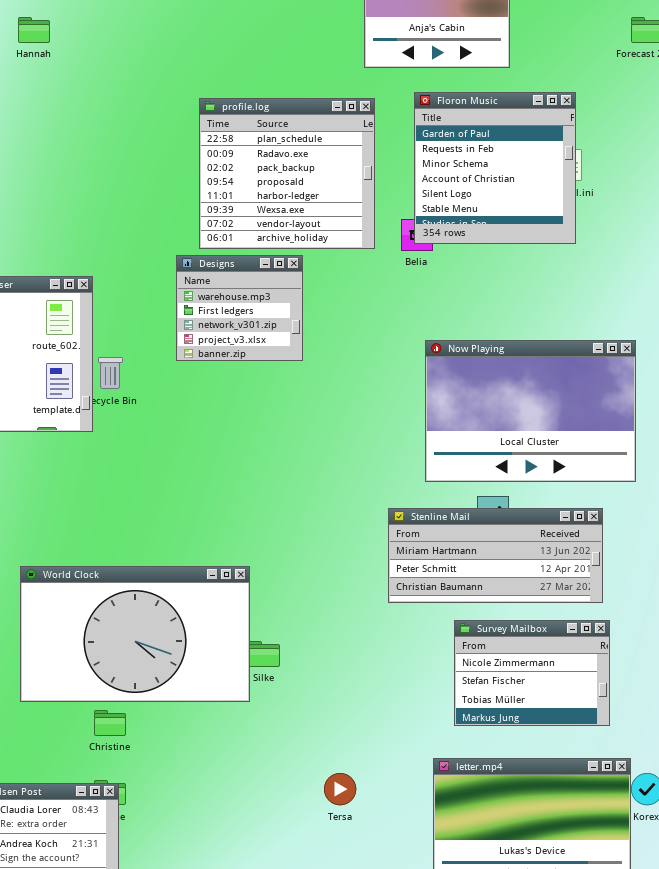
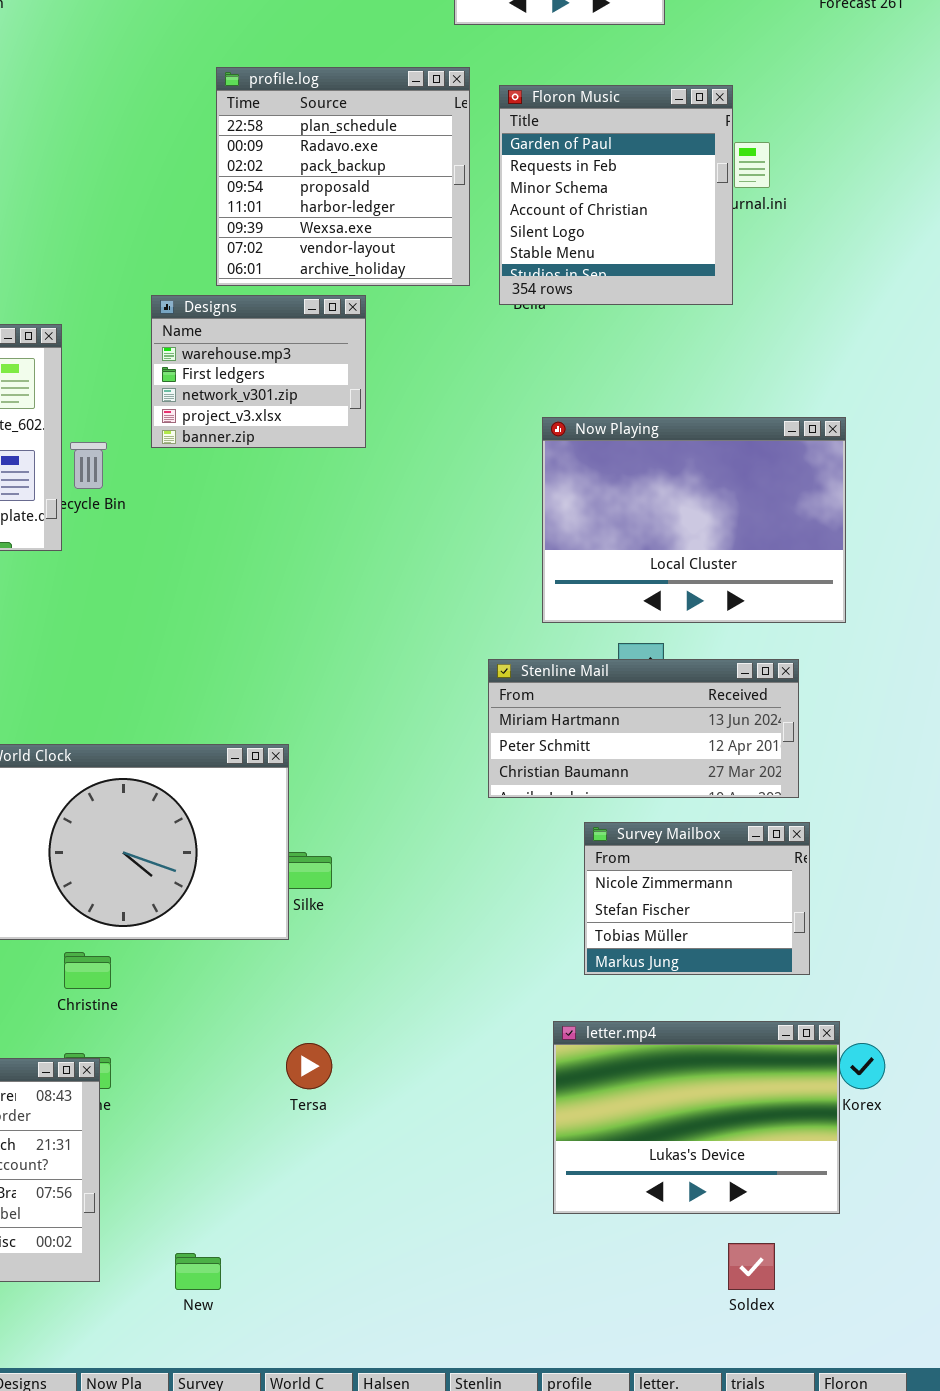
Floron Music: [414,92,576,244] -> [499,85,733,305], moved
Designs: [176,255,303,361] -> [151,295,366,448], resized
Tersa: [324,773,356,805] -> [286,1043,332,1089], moved

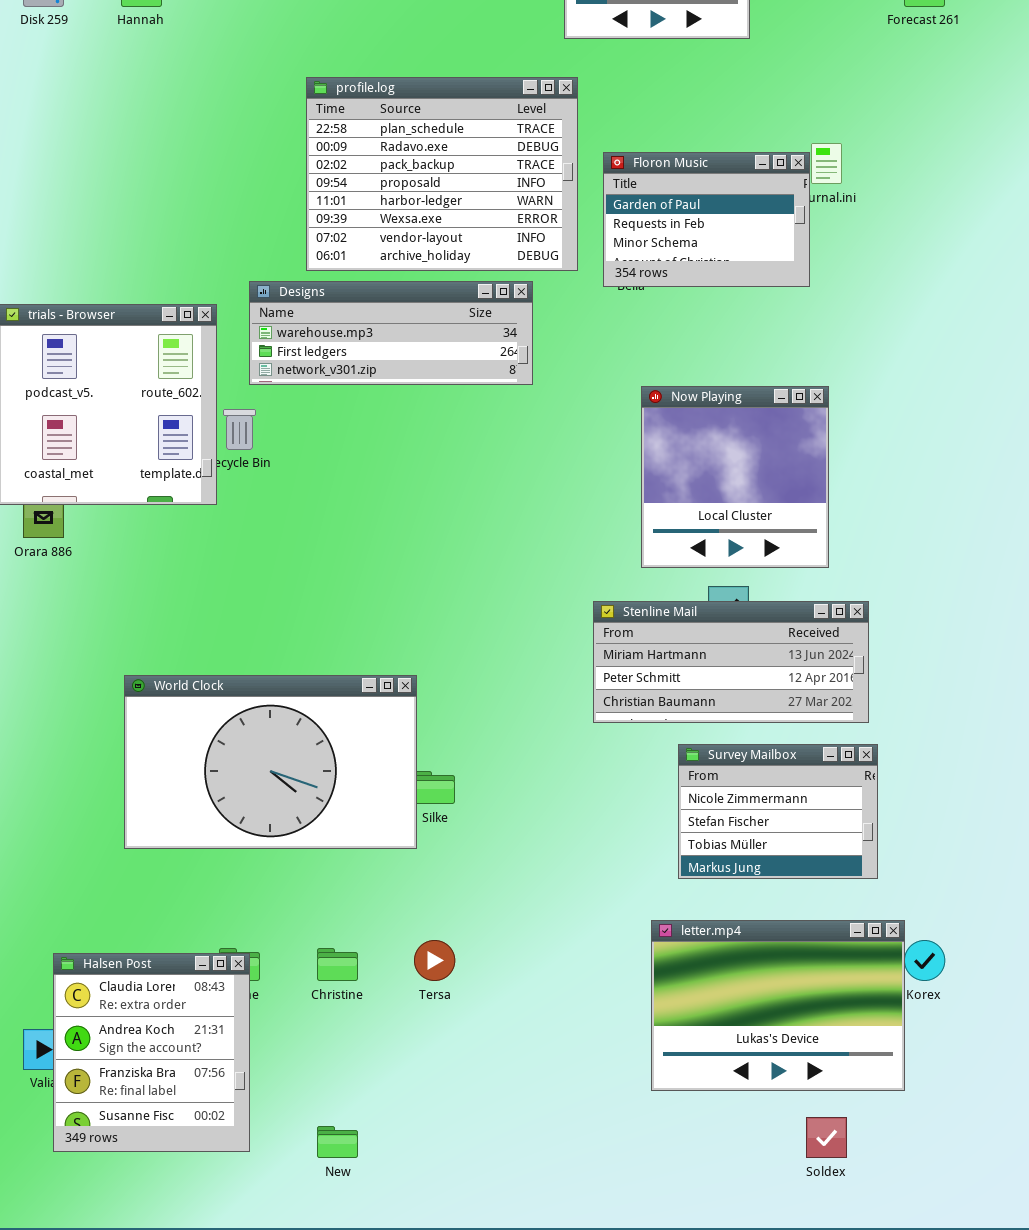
profile.log: [216,67,470,286] -> [306,77,578,271], resized
Floron Music: [499,85,733,305] -> [603,152,810,287], resized
Designs: [151,295,366,448] -> [249,281,533,385], moved, resized
Now Playing: [542,417,846,623] -> [641,386,829,568], resized
Christine: [64,952,111,989] -> [317,948,358,981], moved

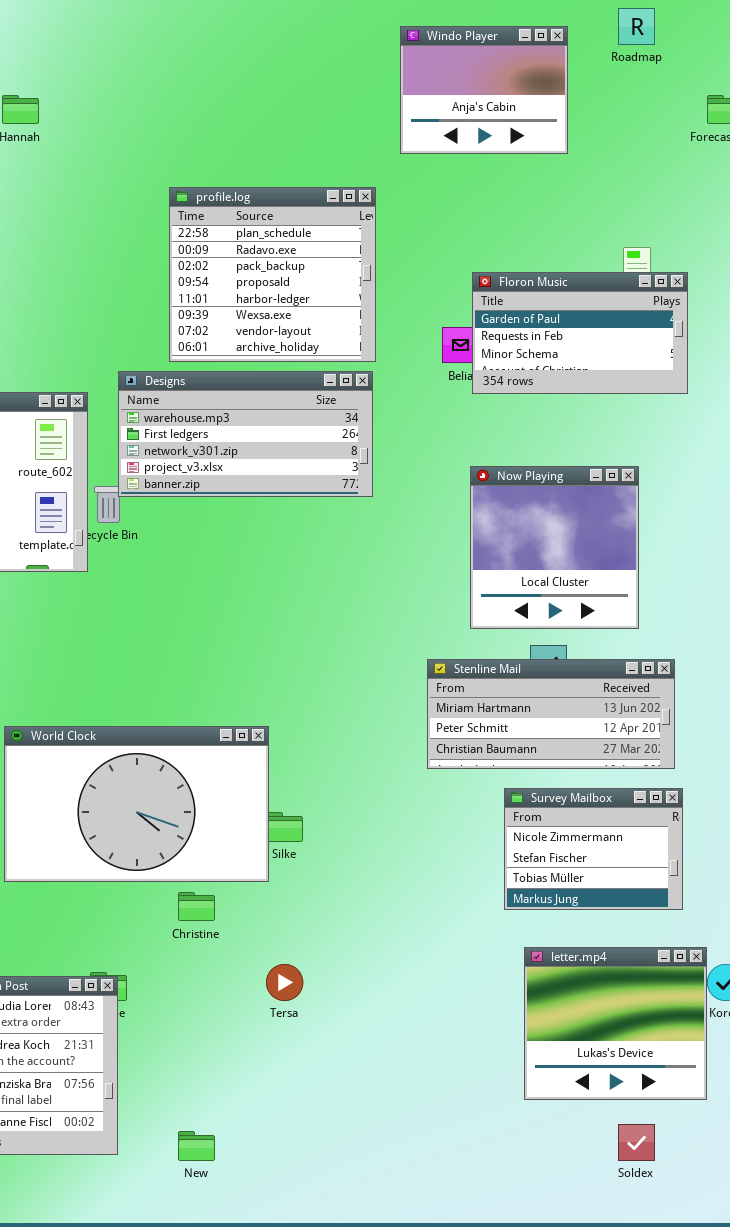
profile.log: [306,77,578,271] -> [169,187,376,362], resized
Floron Music: [603,152,810,287] -> [472,272,688,394], moved, resized
Designs: [249,281,533,385] -> [118,371,373,497], resized
letter.mp4: [651,920,905,1091] -> [524,947,707,1100], resized
Christine: [317,948,358,981] -> [178,892,215,921], moved

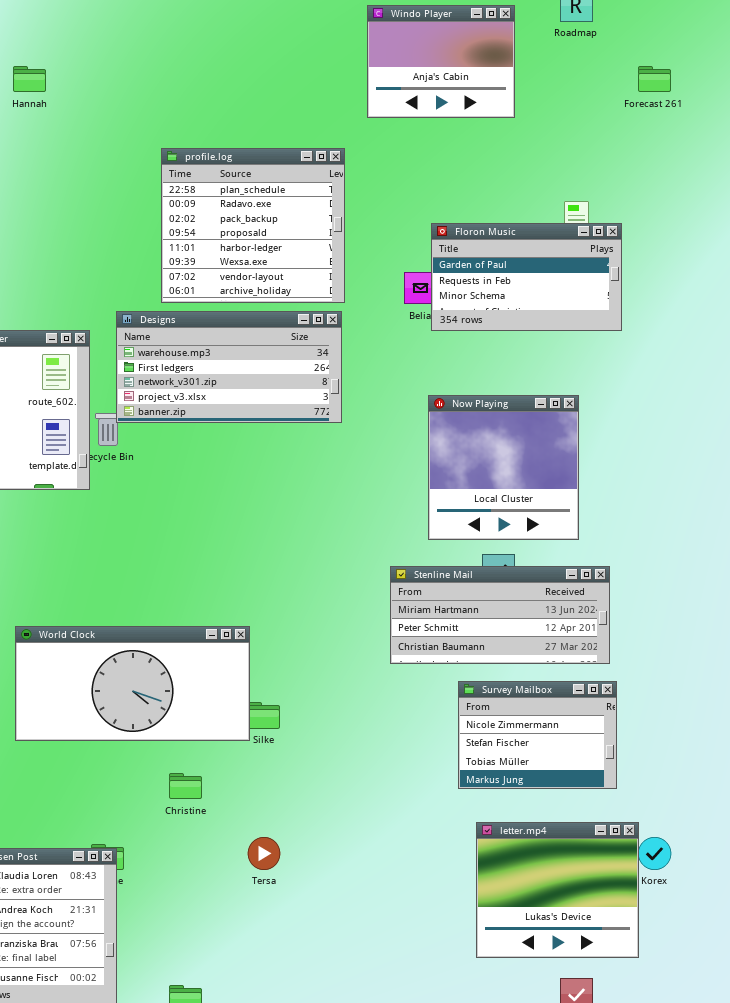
World Clock: [4,726,269,882] -> [15,626,250,741], resized

